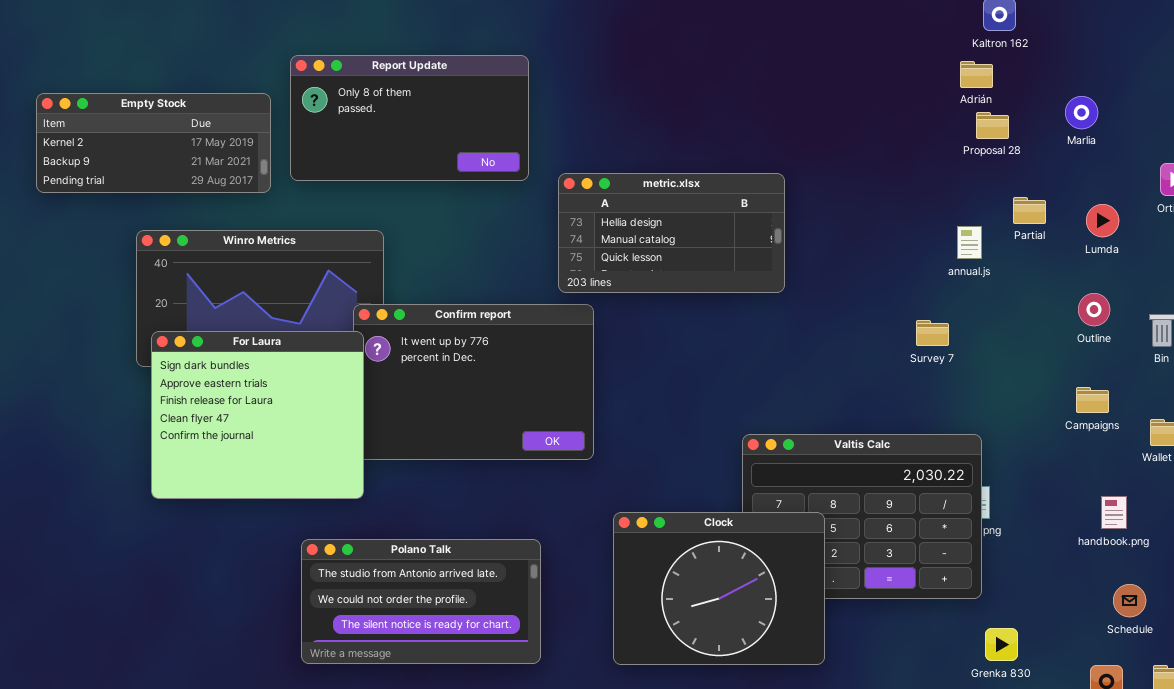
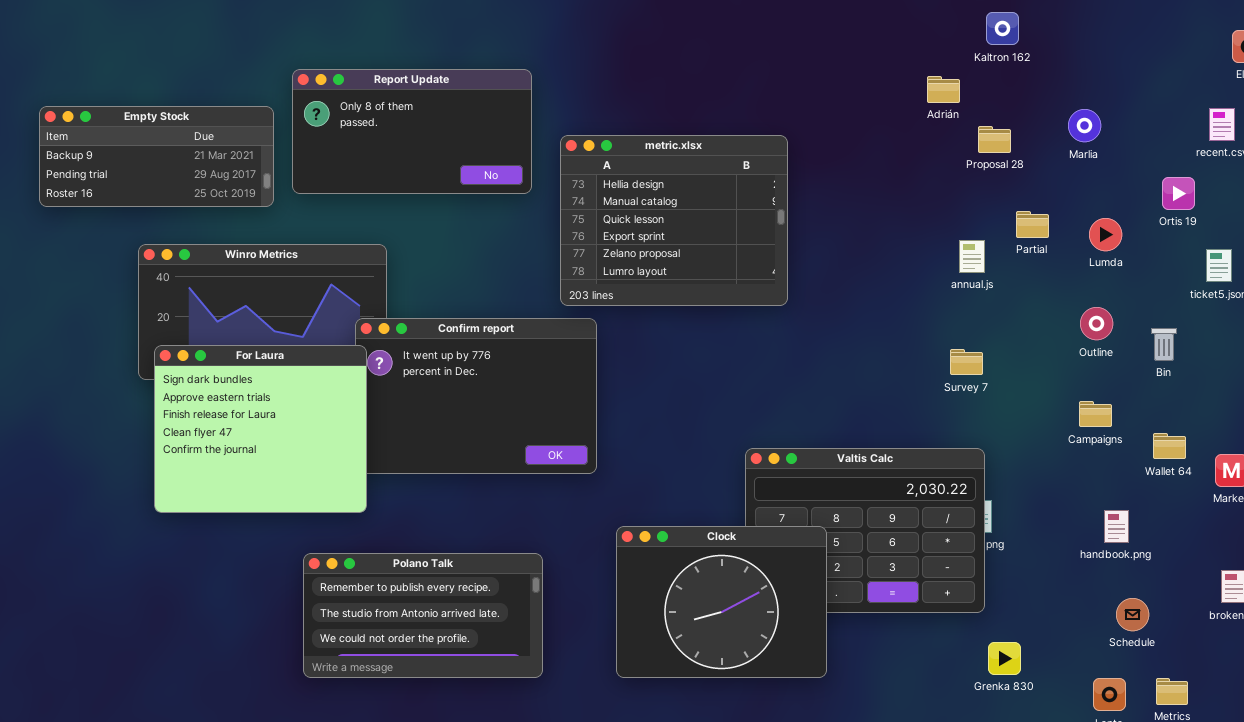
Adrián: [960,61,993,88] -> [927,76,960,103], moved
Empty Stock: [36,93,271,193] -> [39,106,274,207], scrolled down 1 row
metric.xlsx: [558,173,785,293] -> [560,135,788,306], resized
Survey 7: [916,320,949,346] -> [950,349,983,375], moved
Polano Talk: [301,539,541,664] -> [303,553,543,678], scrolled up 1 row

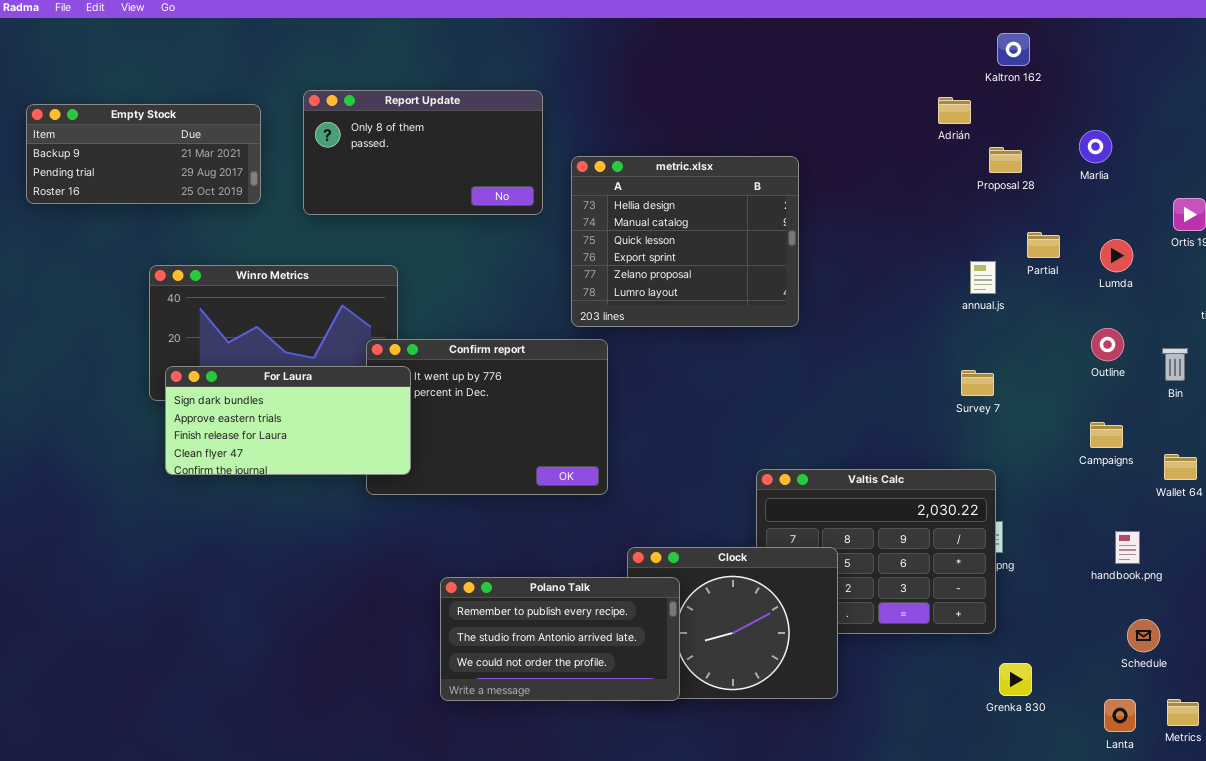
Empty Stock: [39,106,274,207] -> [26,104,261,204], moved
For Laura: [154,345,367,513] -> [165,366,411,475], resized
Polano Talk: [303,553,543,678] -> [440,577,680,701], moved

